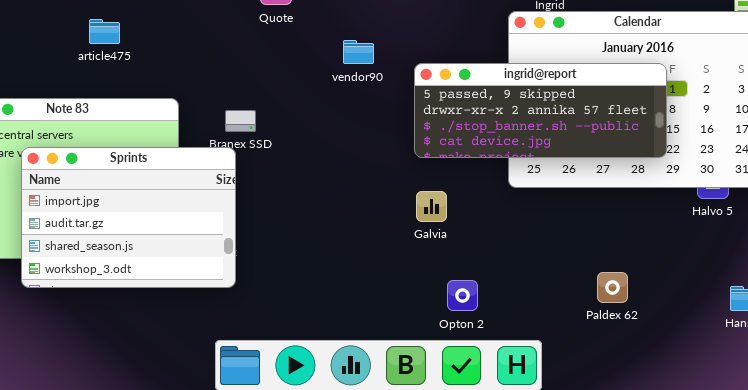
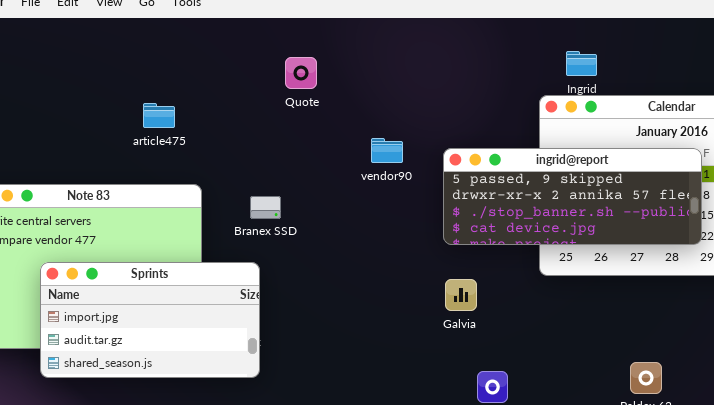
article475: [89,19,120,44] -> [143,103,175,128], moved
vendor90: [343,40,374,64] -> [371,138,403,163], moved
Sprints: [21,147,236,288] -> [40,262,260,378], resized

